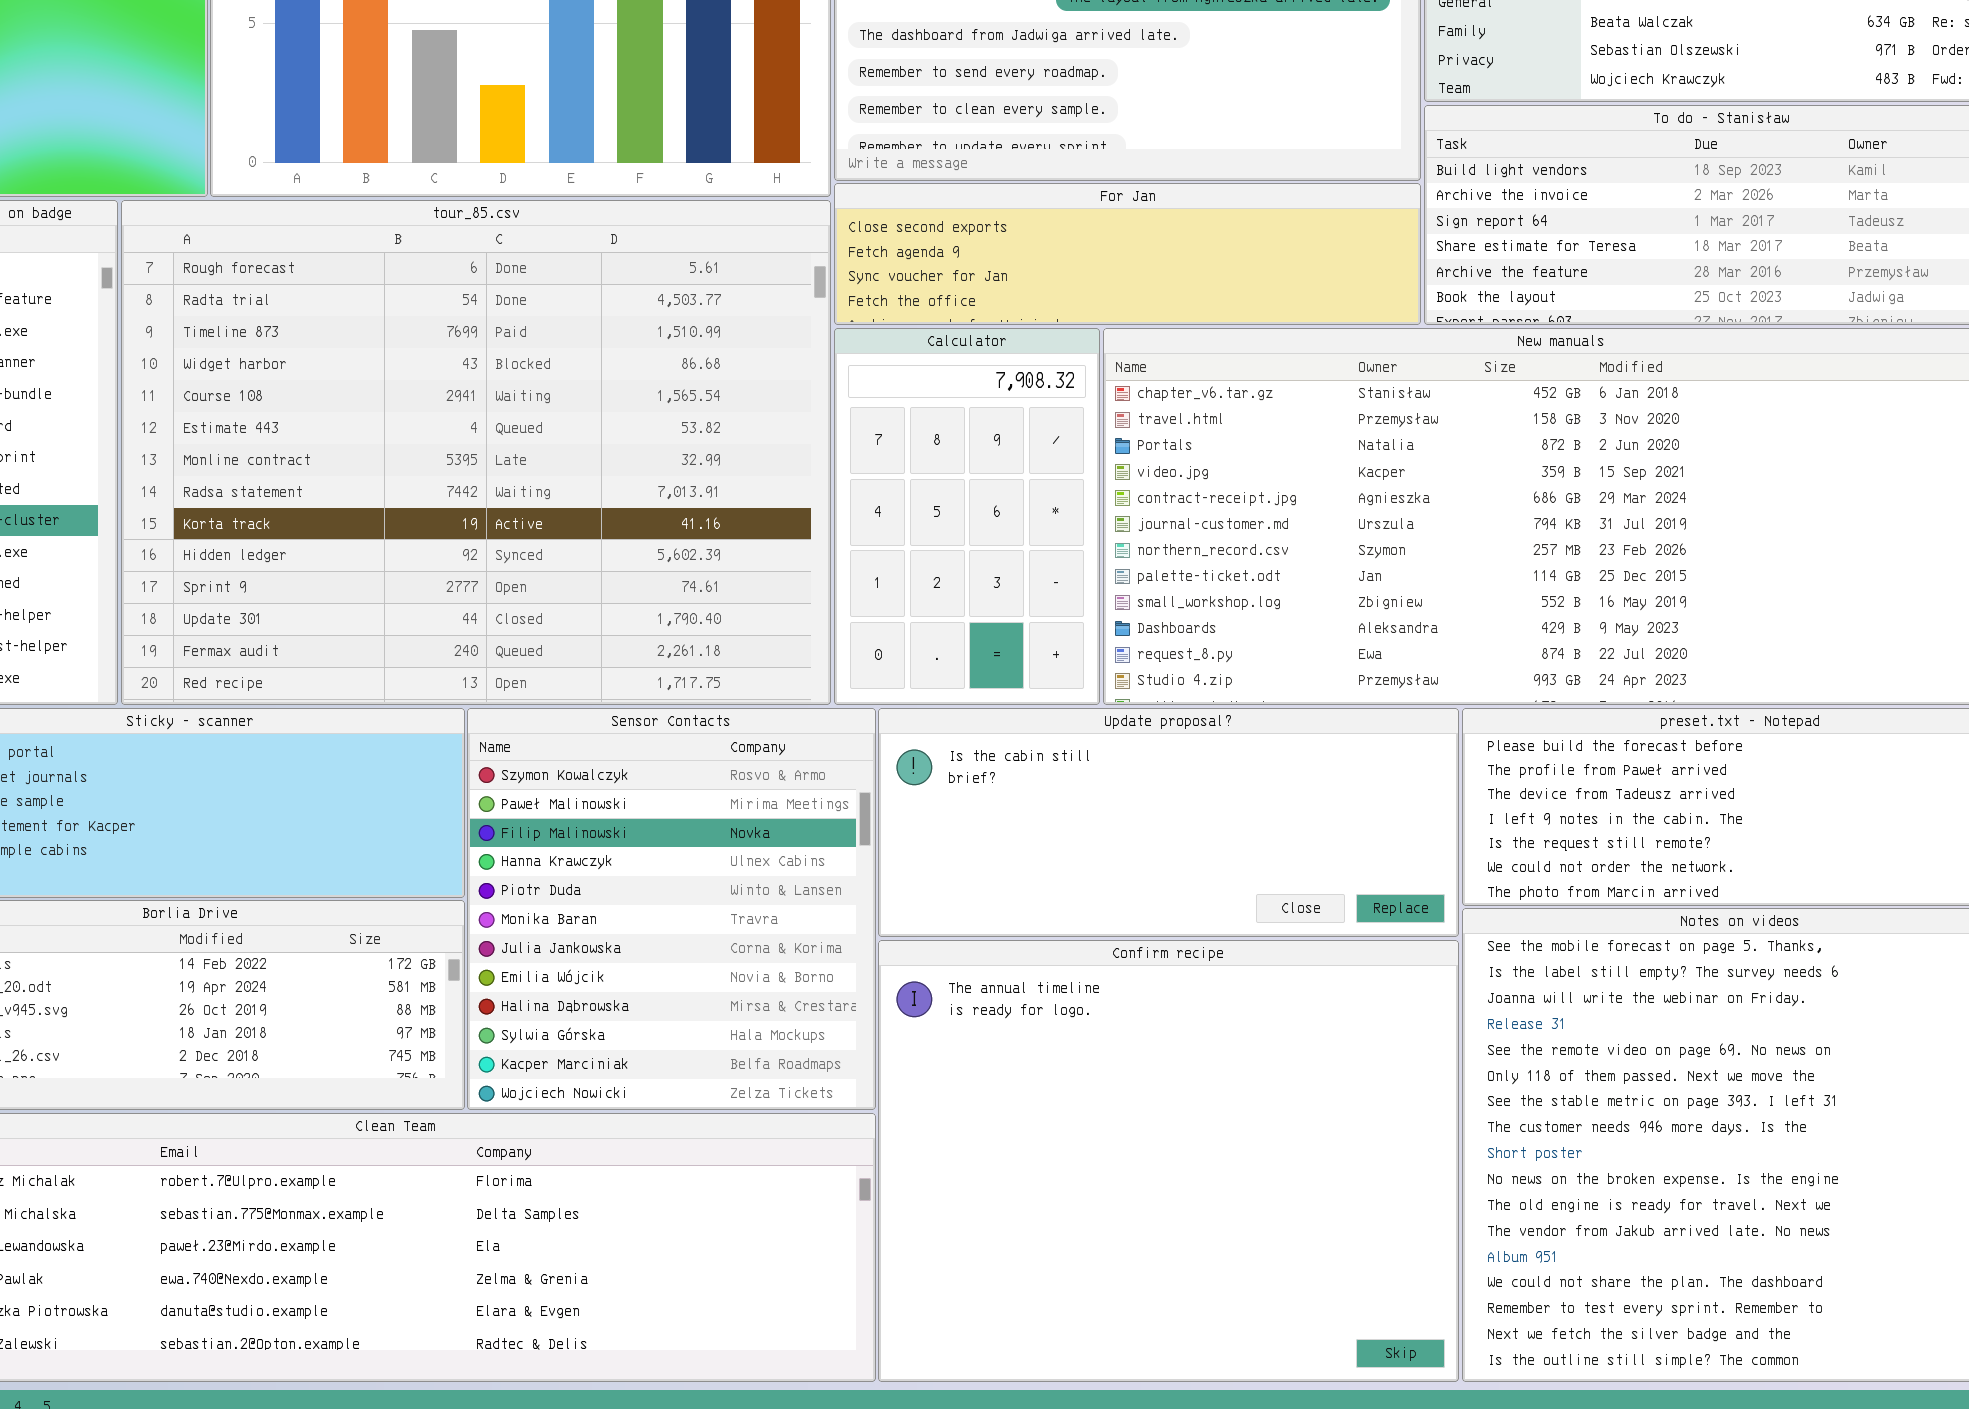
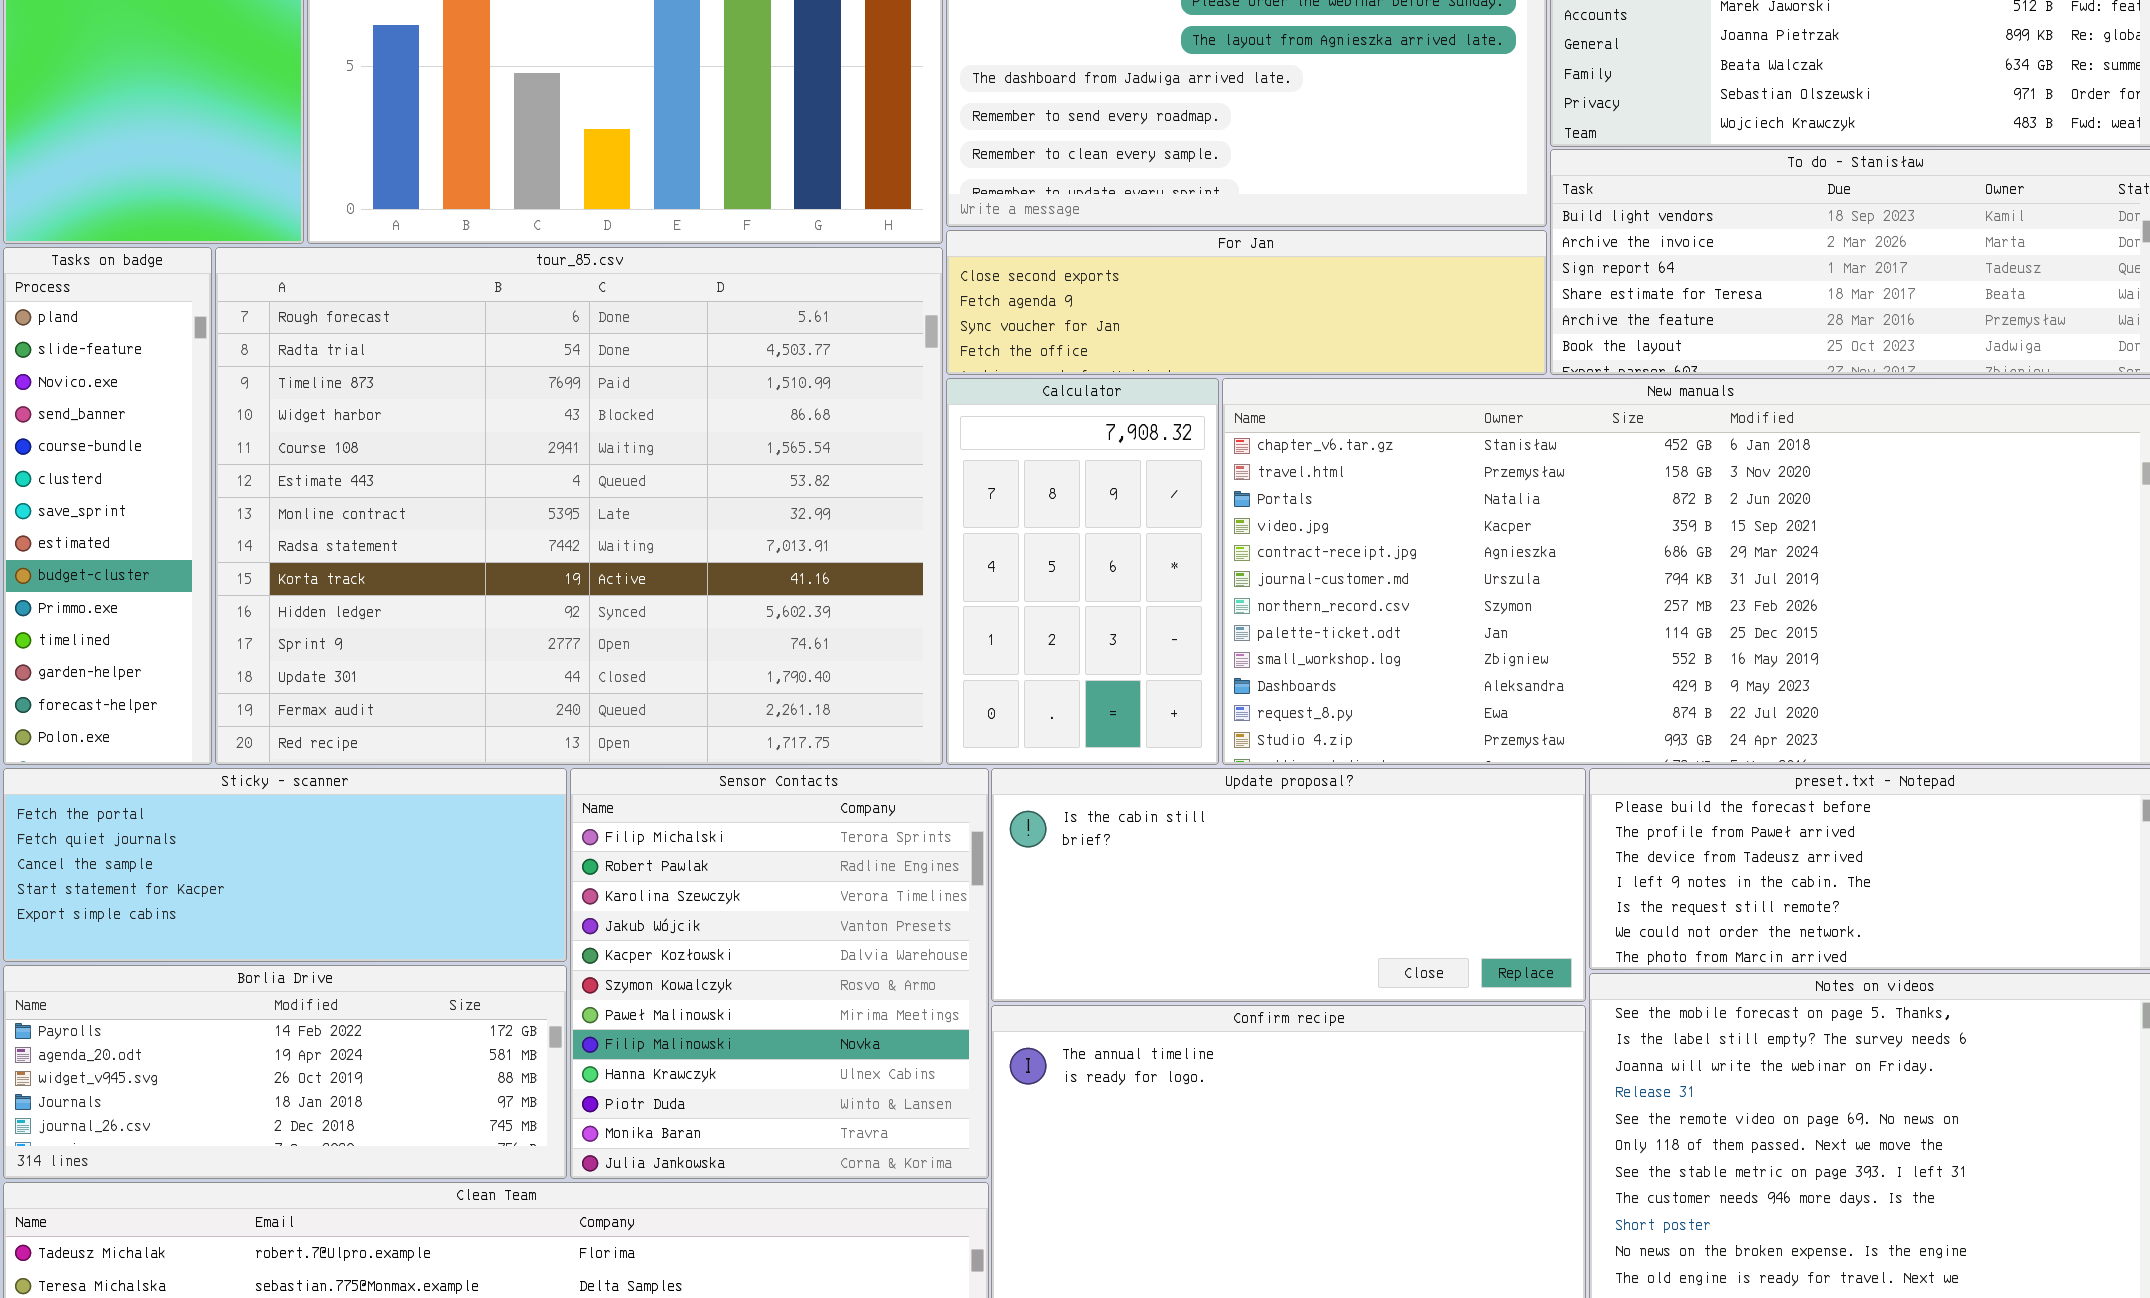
Sensor Contacts: [467,708,876,1110] -> [570,768,989,1179], scrolled up 5 rows

